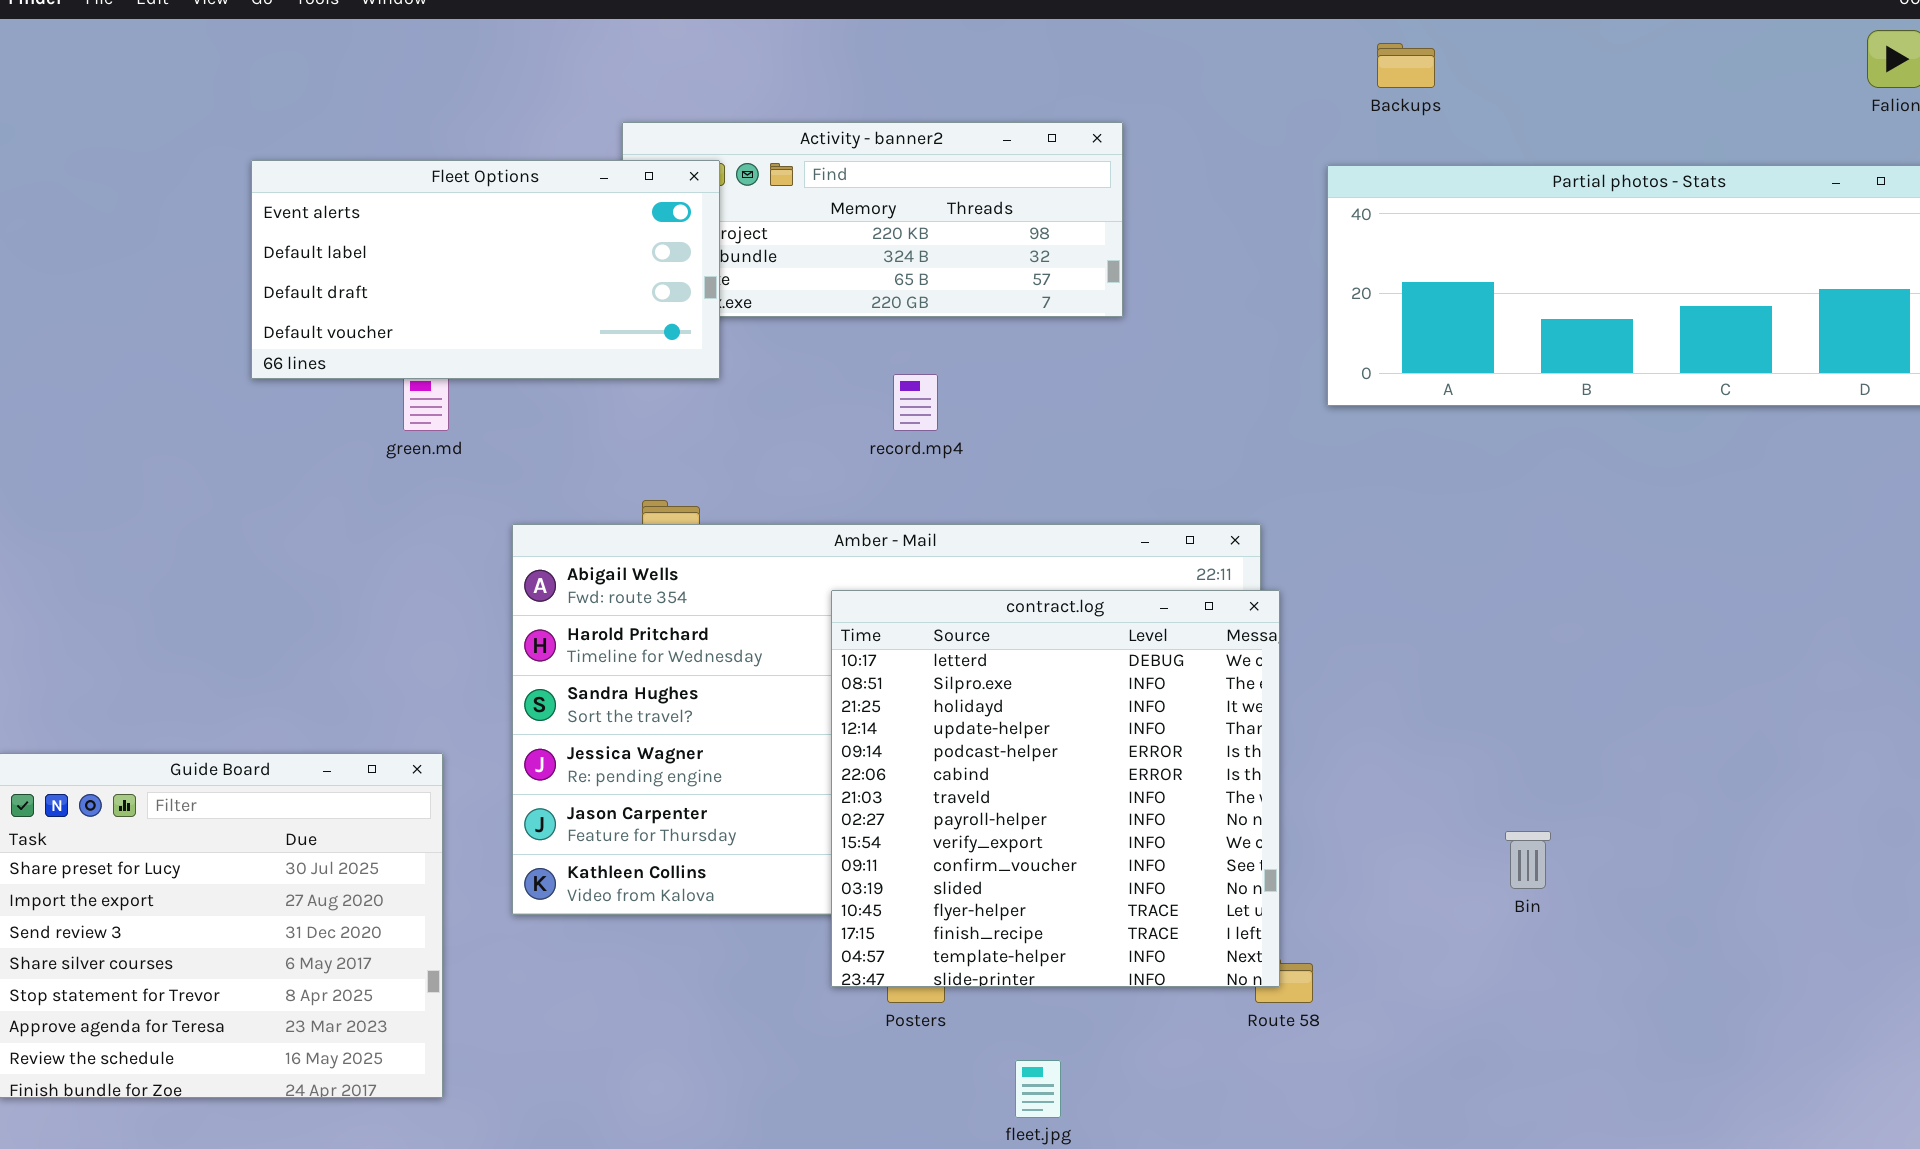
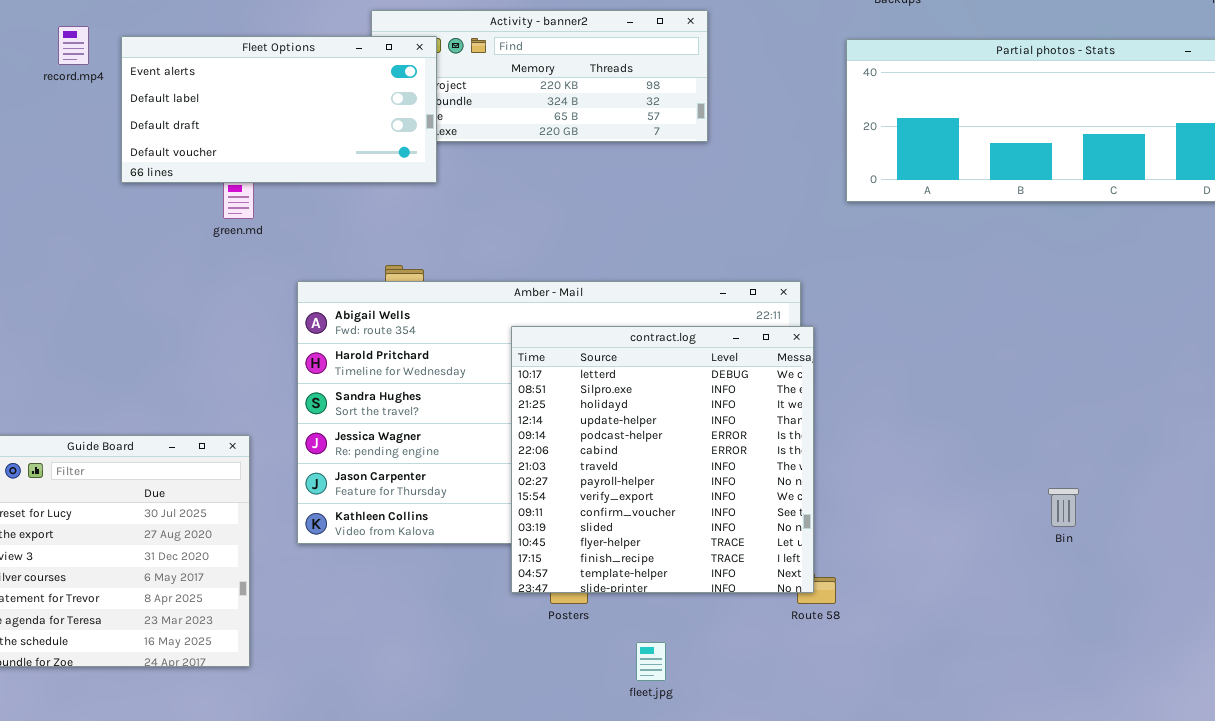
record.mp4: [893,374,938,431] -> [58,26,89,65], moved
Bin: [1505,831,1551,889] -> [1048,488,1079,527], moved

